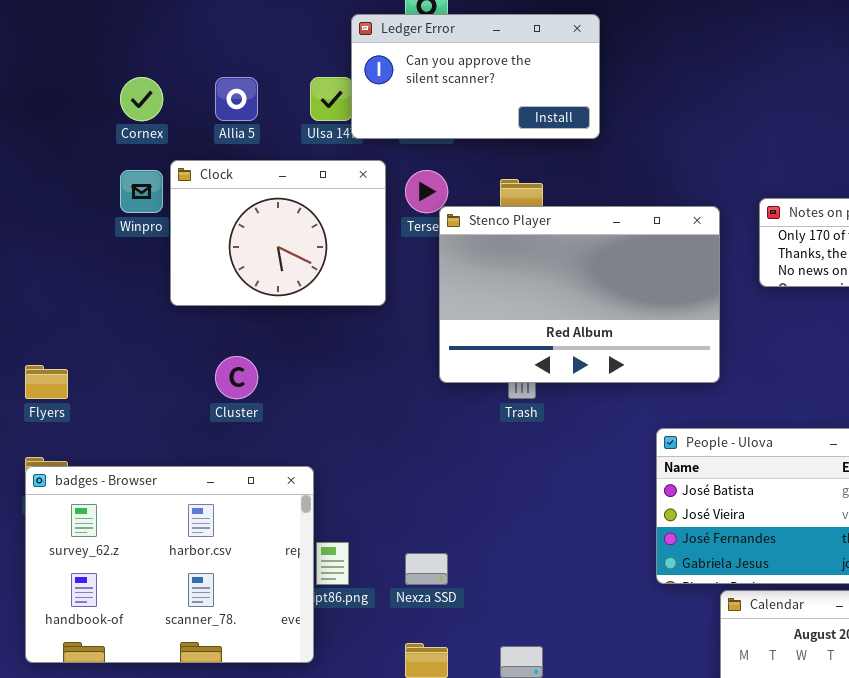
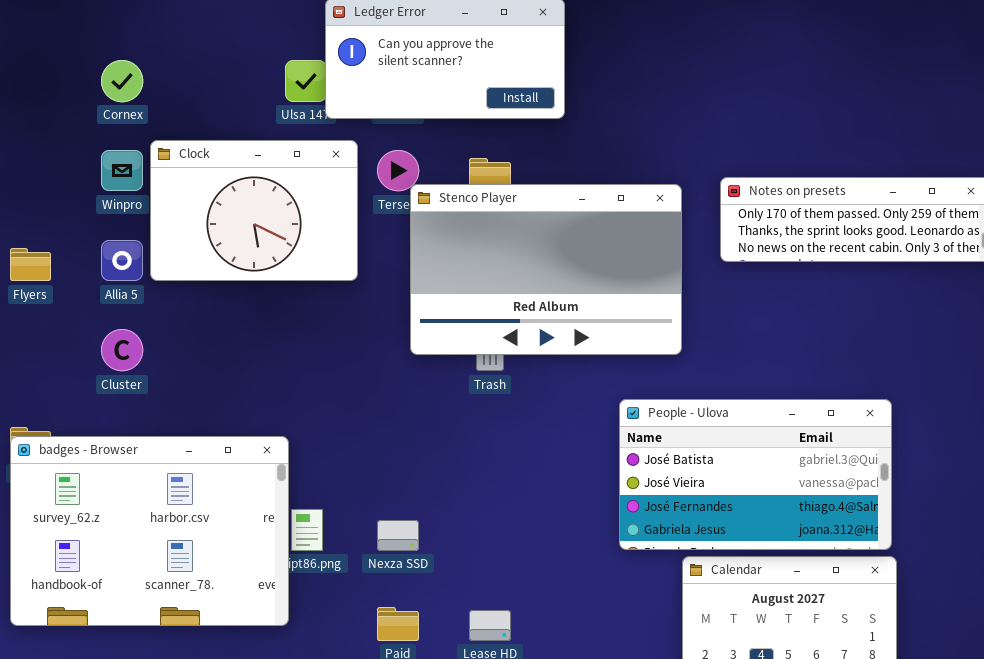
Allia 5: [215,77,258,121] -> [101,240,143,281], moved
Cluster: [215,356,258,399] -> [101,329,143,371], moved
Flyers: [25,365,68,399] -> [10,248,51,281], moved

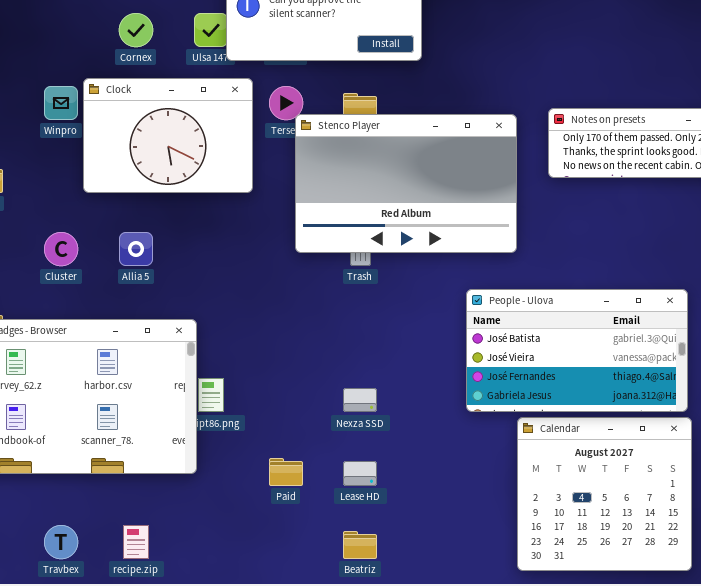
Cornex: [101,60,143,102] -> [119,13,153,47], moved
Allia 5: [101,240,143,281] -> [119,232,153,266], moved
Nexza SSD: [377,520,419,551] -> [343,388,377,412], moved

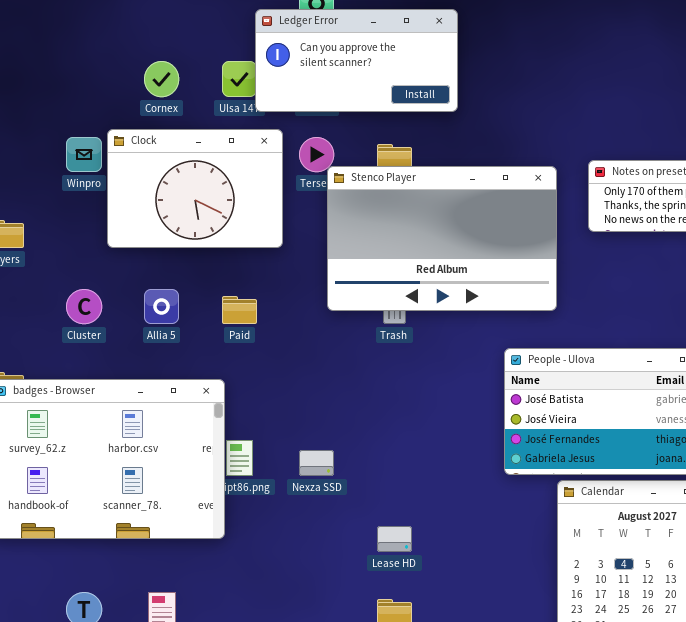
Nexza SSD: [343,388,377,412] -> [299,450,334,476], moved
Paid: [269,458,303,486] -> [222,296,257,324], moved

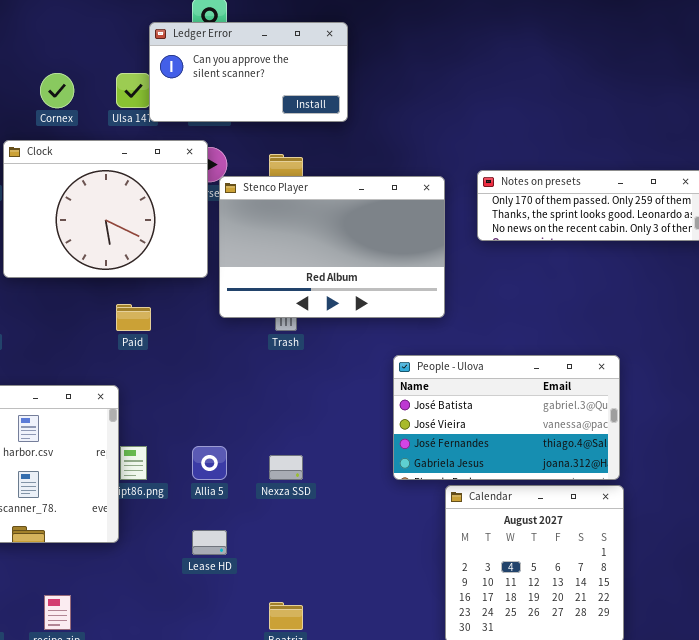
Clock: [107,129,283,248] -> [3,140,208,278], resized
Allia 5: [144,289,179,324] -> [192,446,227,480], moved
Nexza SSD: [299,450,334,476] -> [269,455,303,480], moved
Lease HD: [377,526,412,552] -> [192,530,227,555], moved

